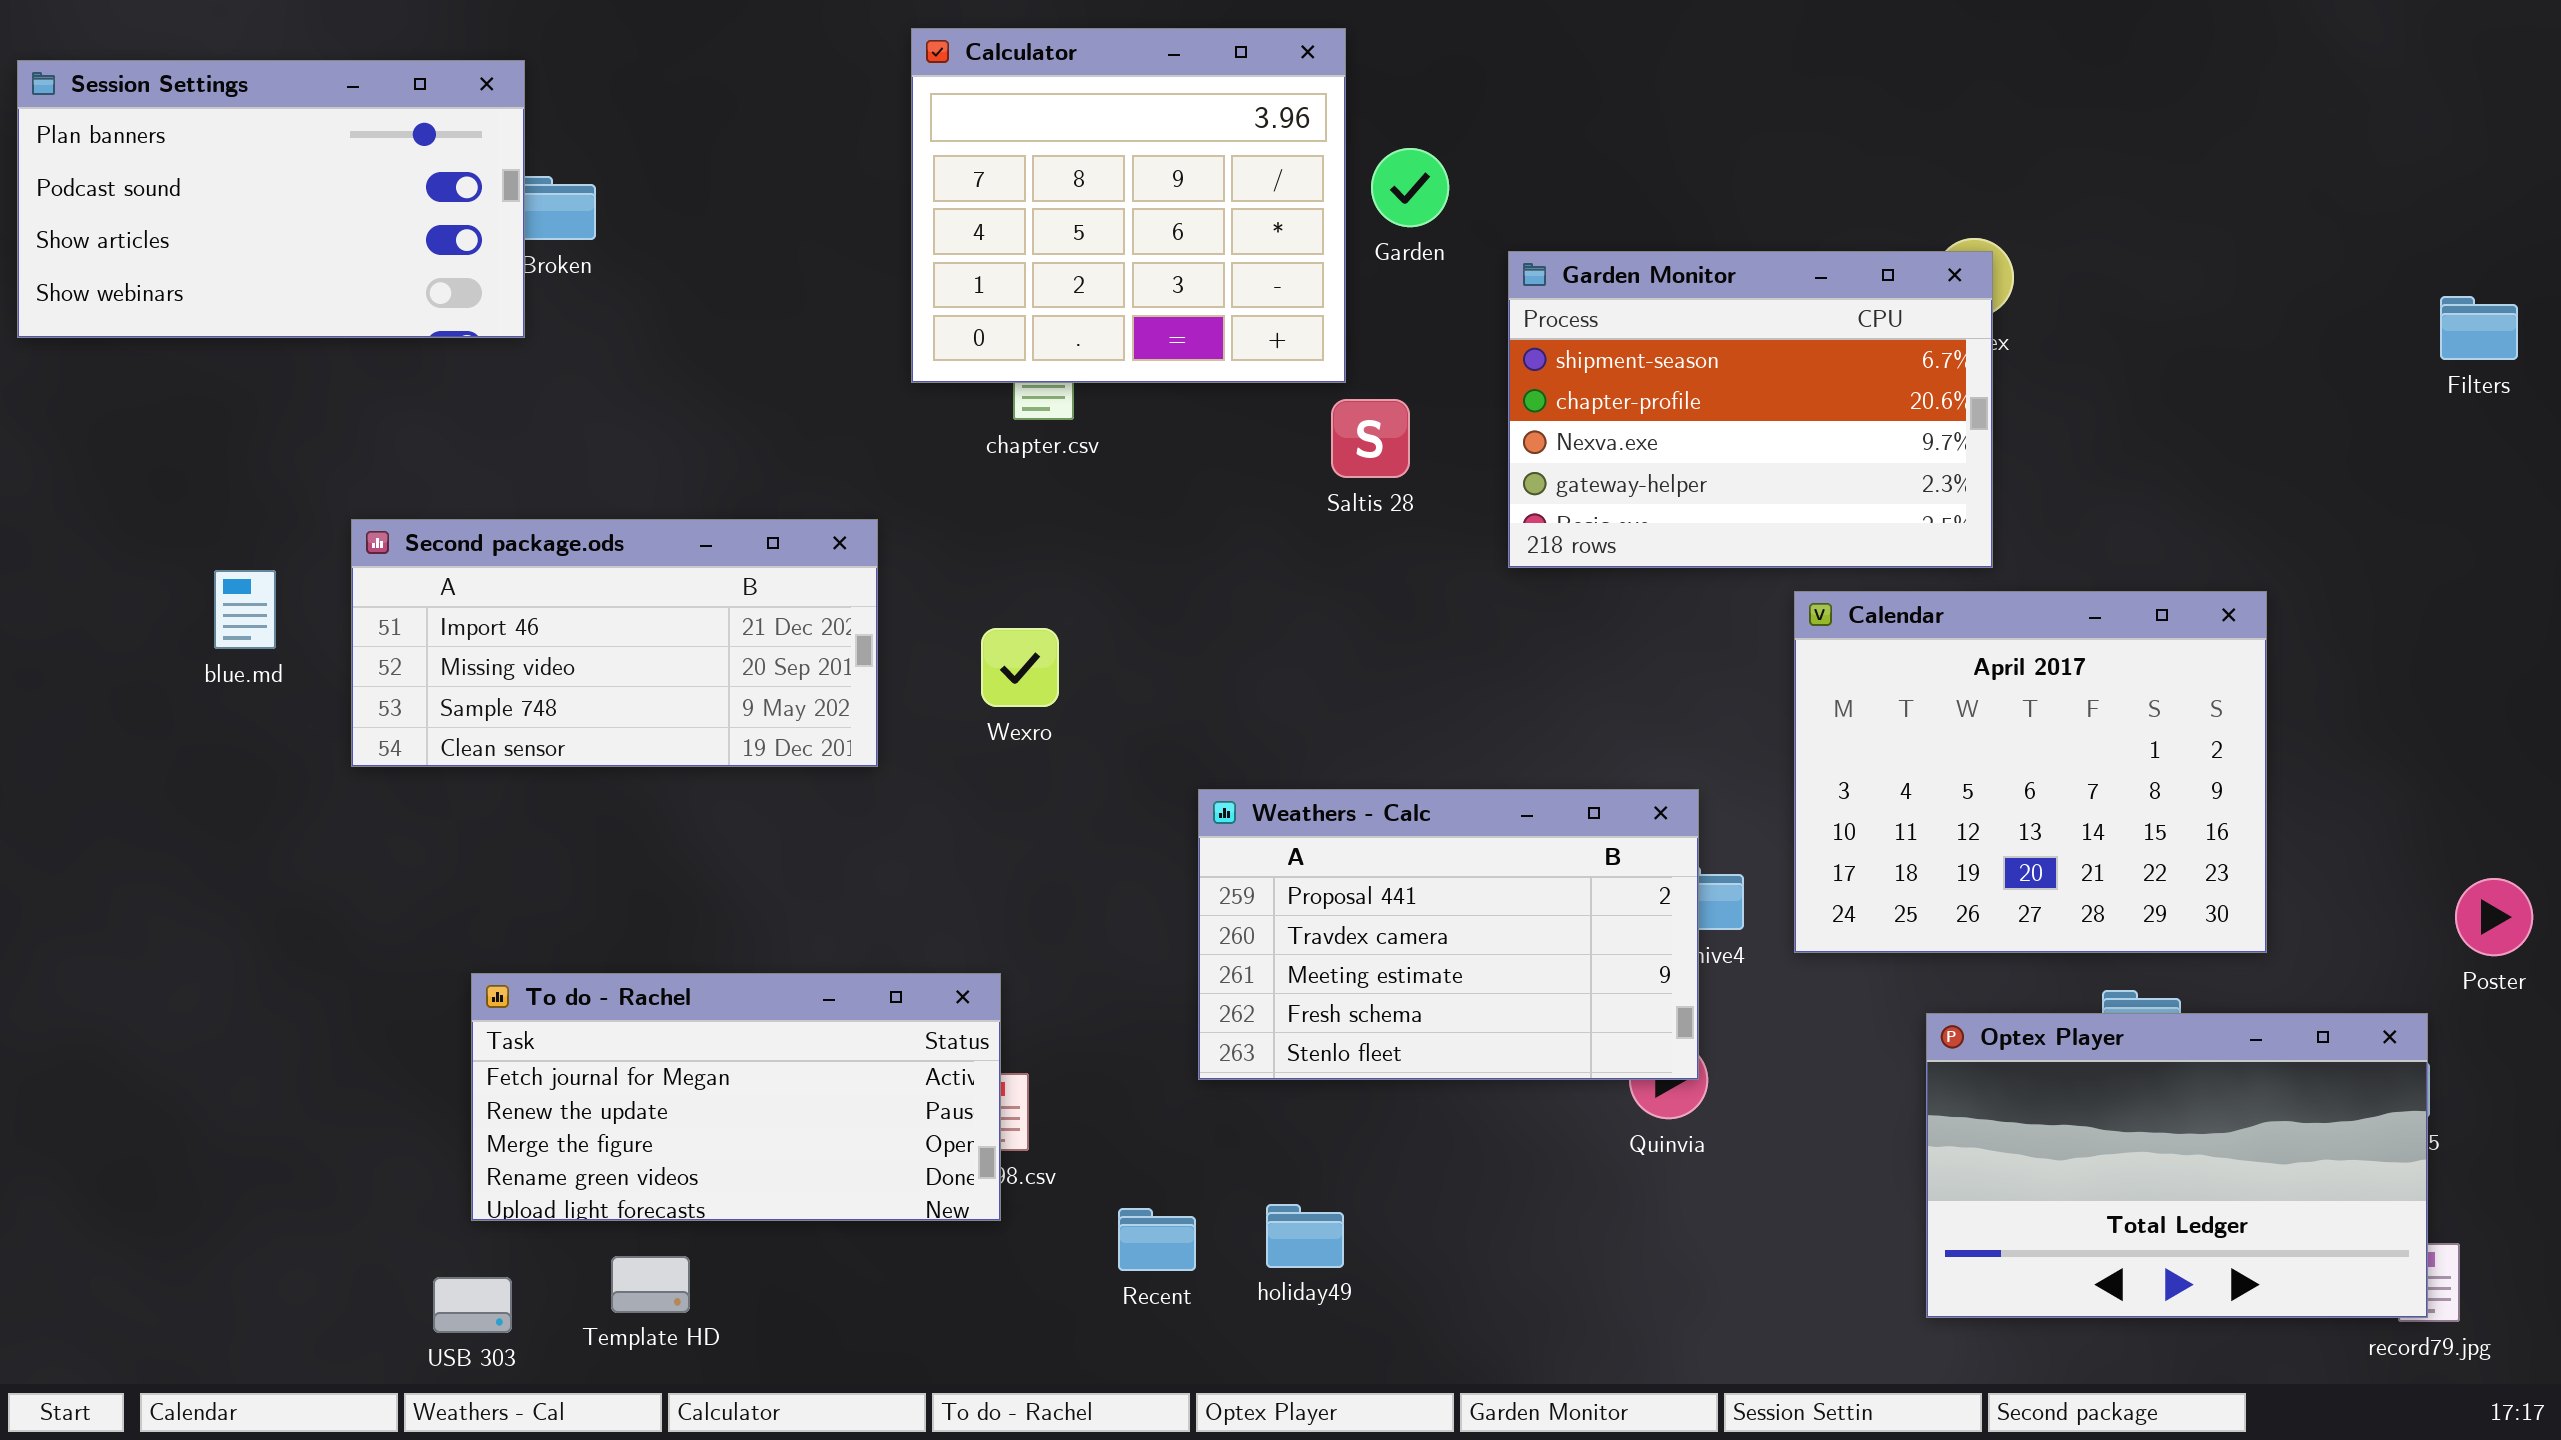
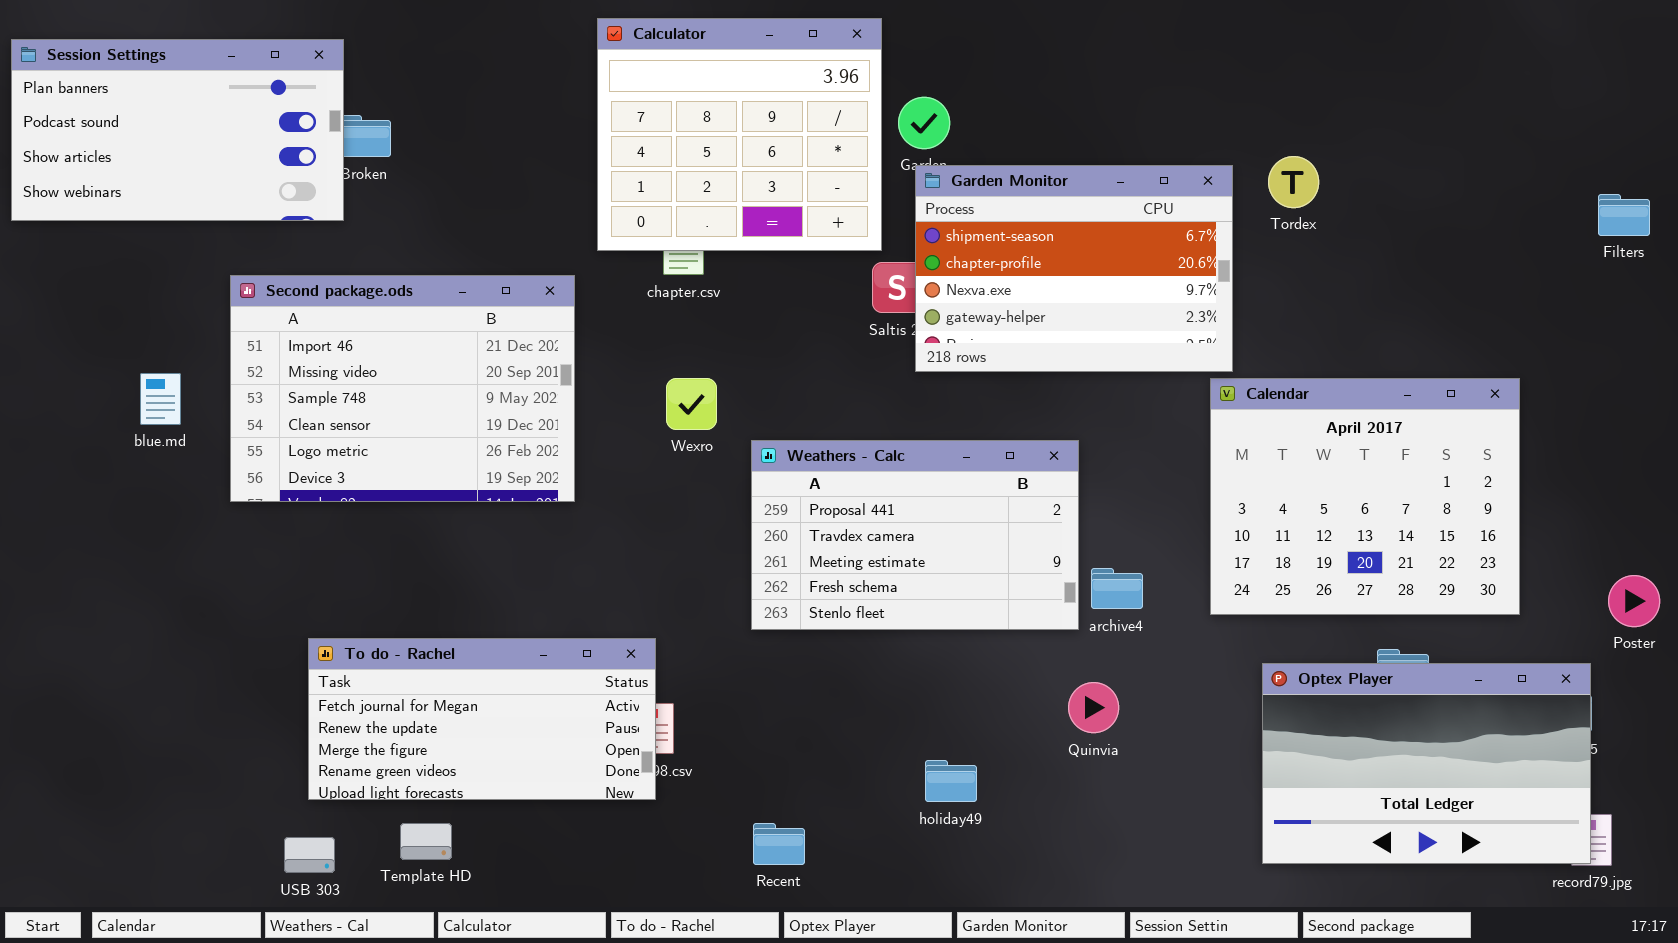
Garden Monitor: [1508,251,1993,568] -> [915,165,1233,372], moved
Second package.ods: [351,519,878,767] -> [230,275,575,502], resized
Calendar: [1794,591,2267,953] -> [1210,378,1520,615], moved
Wexro: [981,628,1059,707] -> [666,378,717,430], moved
Weathers - Calc: [1198,789,1699,1080] -> [751,440,1079,630], moved
holiday49: [1266,1204,1344,1268] -> [925,760,977,802], moved
Recent: [1118,1208,1196,1271] -> [753,823,805,865], moved

